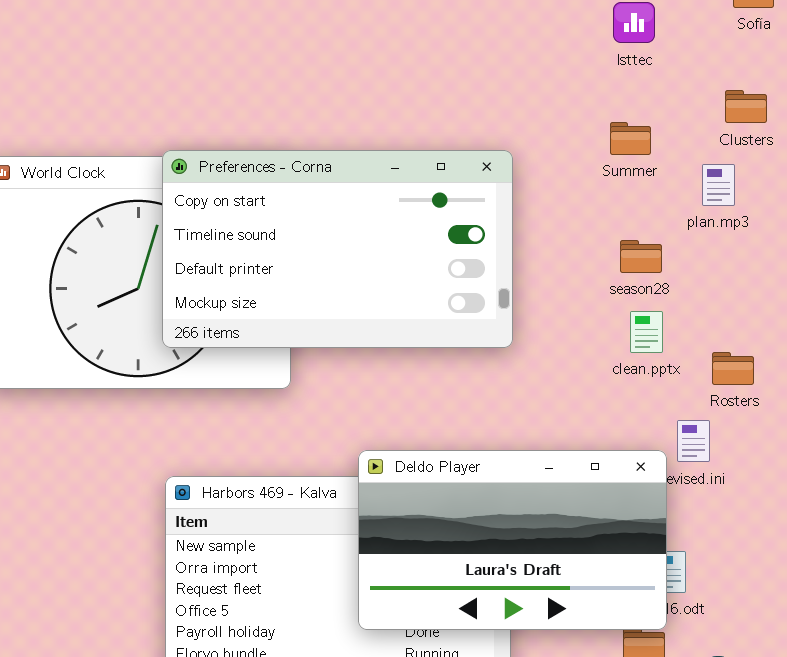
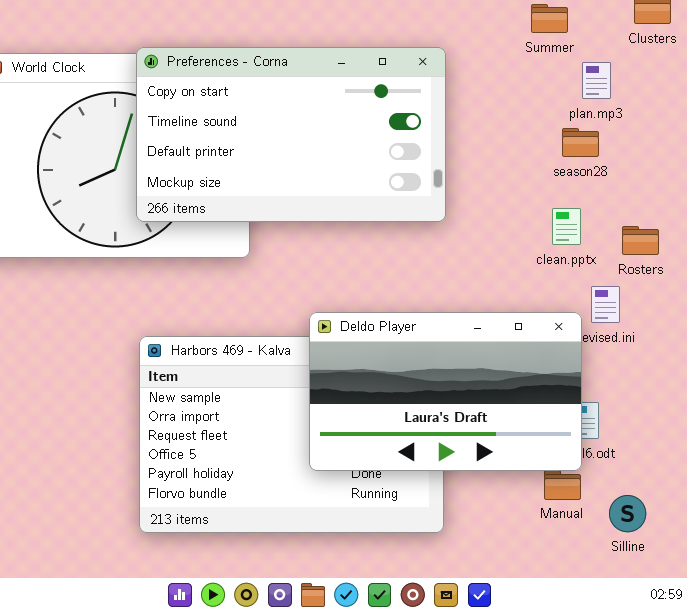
Summer: [610,122,651,155] -> [531,4,568,33], moved
plan.mp3: [702,164,735,206] -> [582,62,611,99], moved
season28: [620,240,662,273] -> [562,128,599,157], moved
clean.pptx: [630,311,663,353] -> [552,208,581,245], moved

